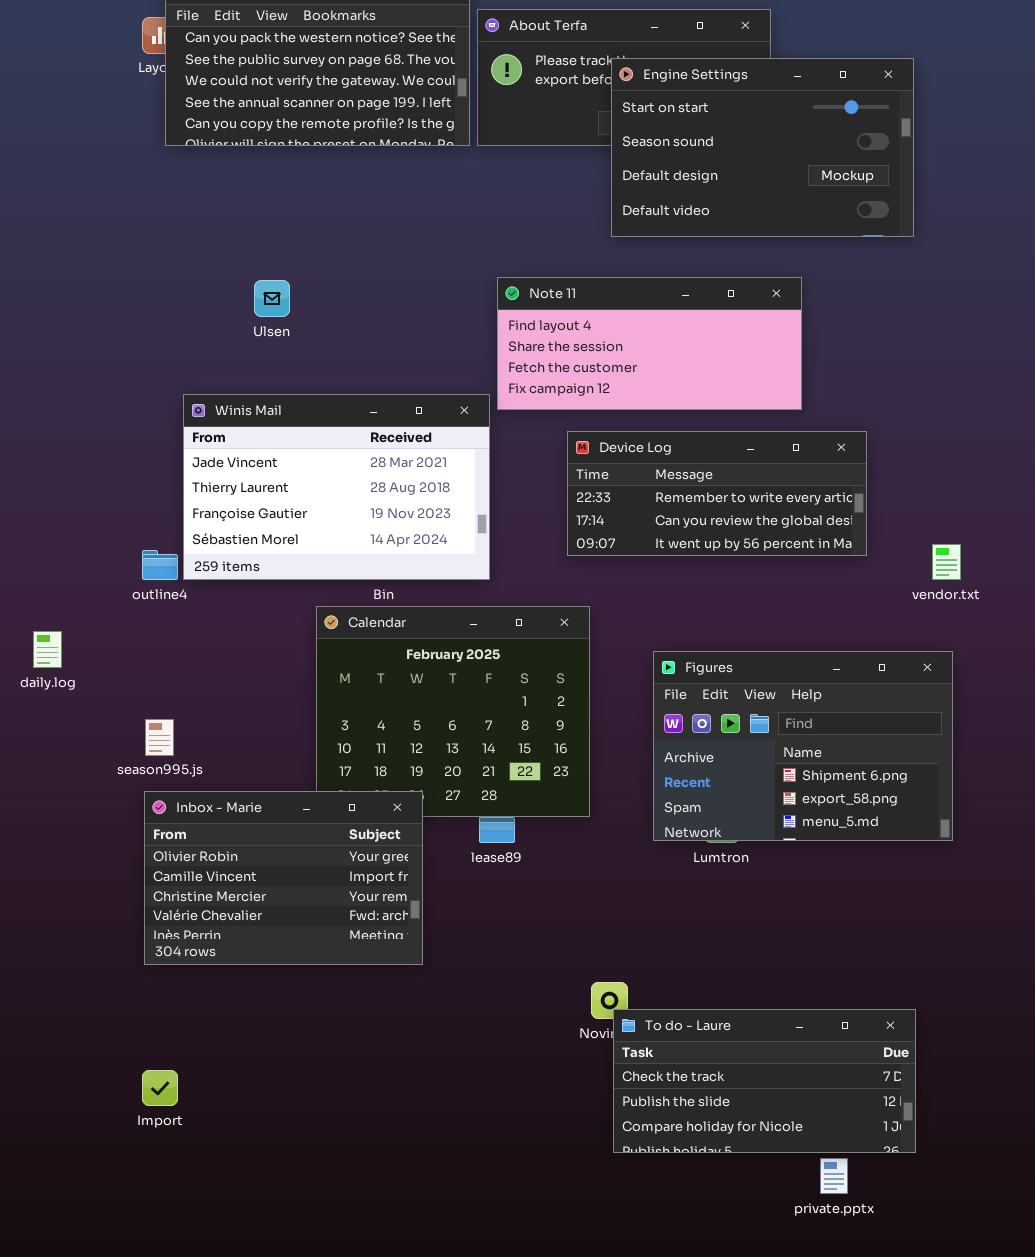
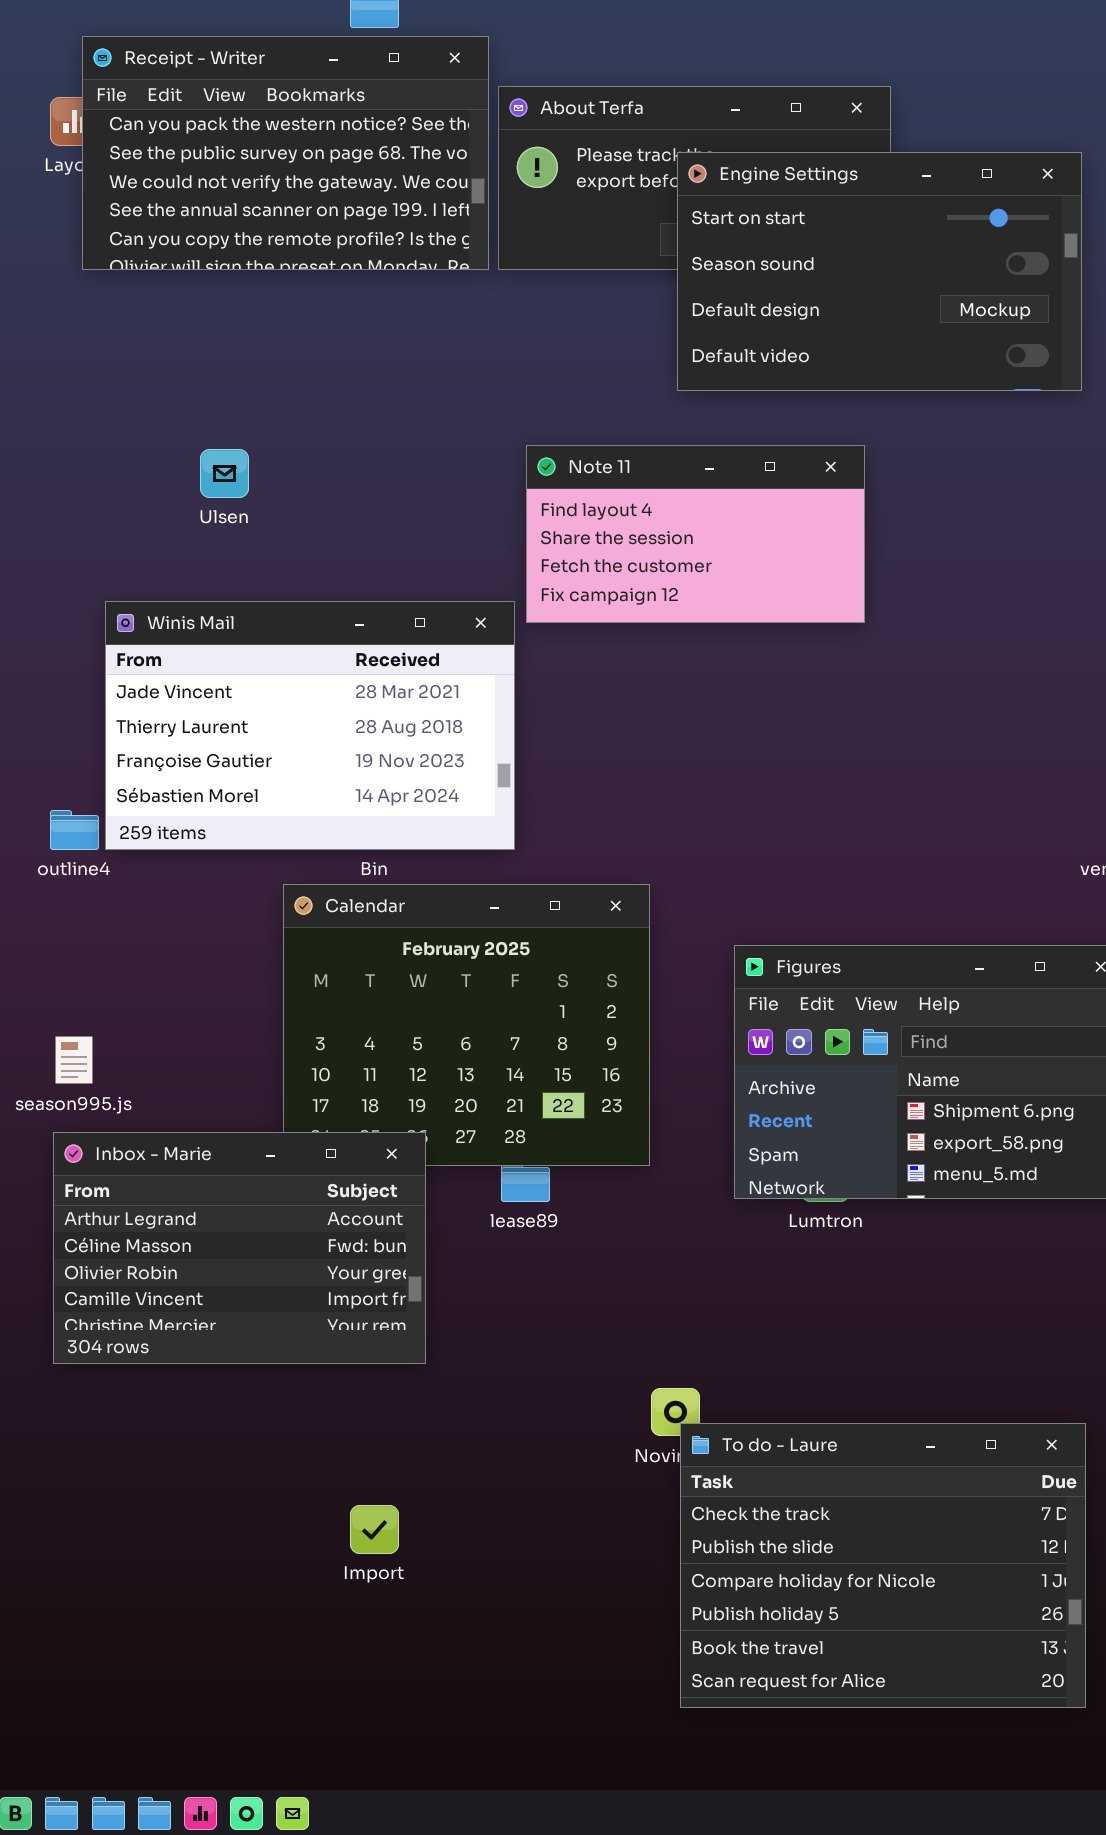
Note 11: [497,277,802,410] -> [526,445,865,623], resized
Device Log: [567,431,867,556] -> none, closed
Inbox - Marie: [144,791,423,965] -> [53,1132,426,1364], scrolled up 2 rows
To do - Laure: [613,1009,916,1153] -> [680,1423,1086,1708], resized
Import: [142,1070,178,1106] -> [350,1505,399,1554], moved

